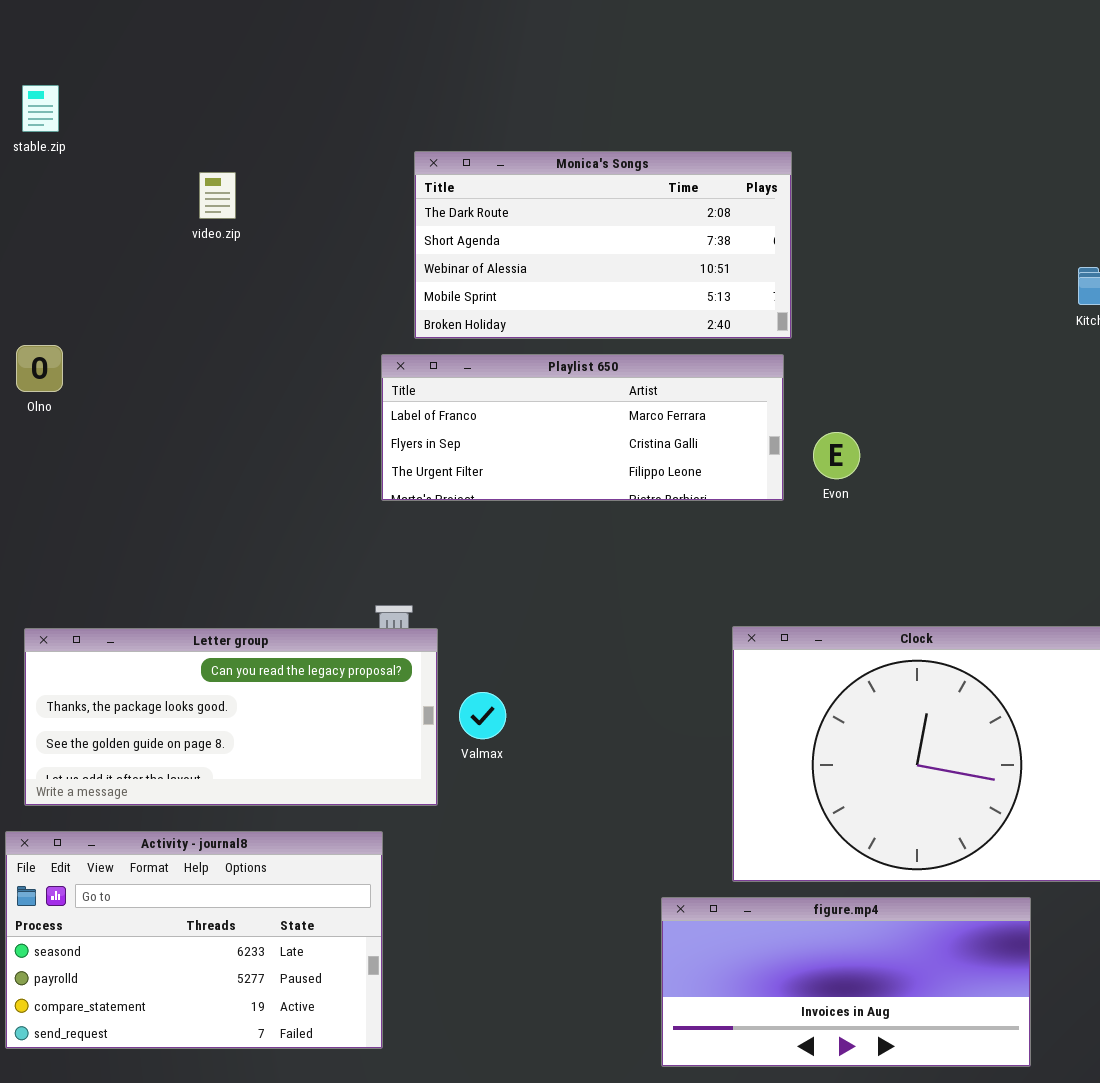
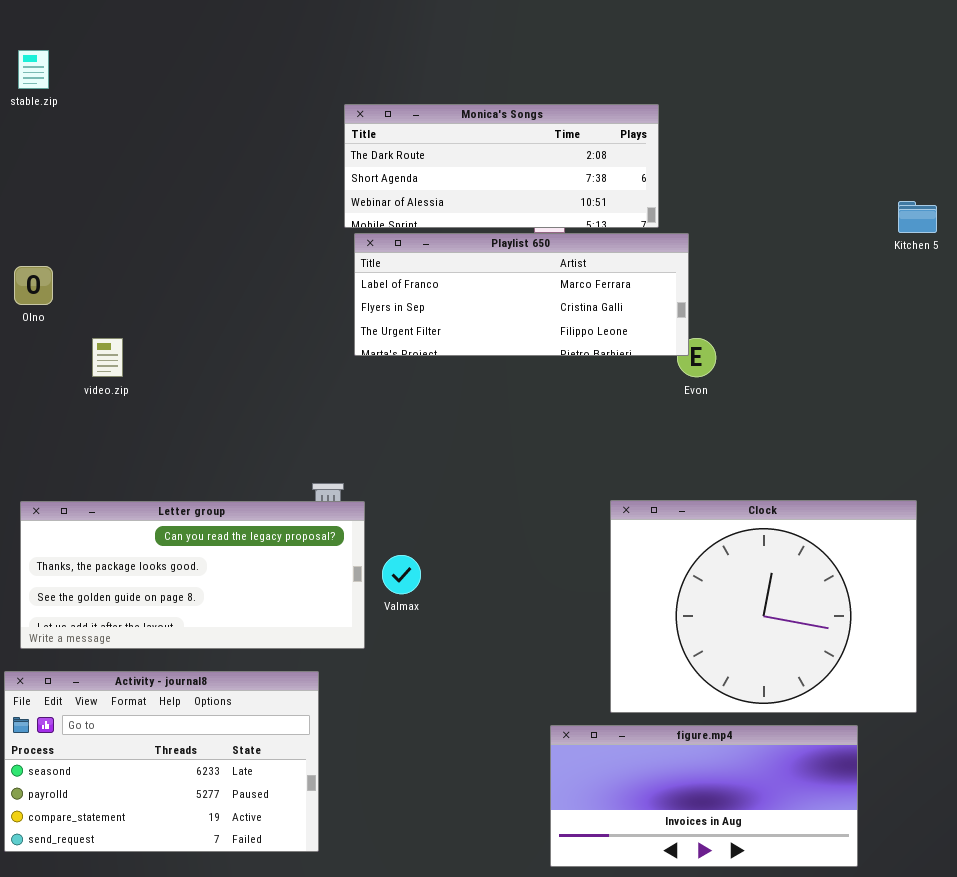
Monica's Songs: [414,151,792,339] -> [344,104,659,228], resized
video.zip: [199,172,236,219] -> [92,338,123,377], moved
Playlist 650: [381,354,784,501] -> [354,233,689,356], moved

